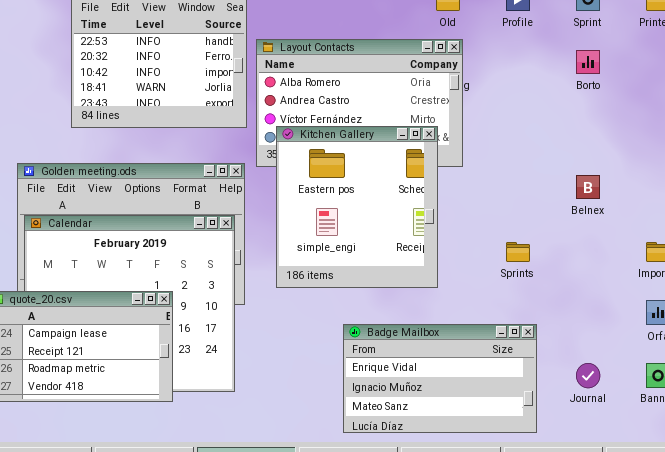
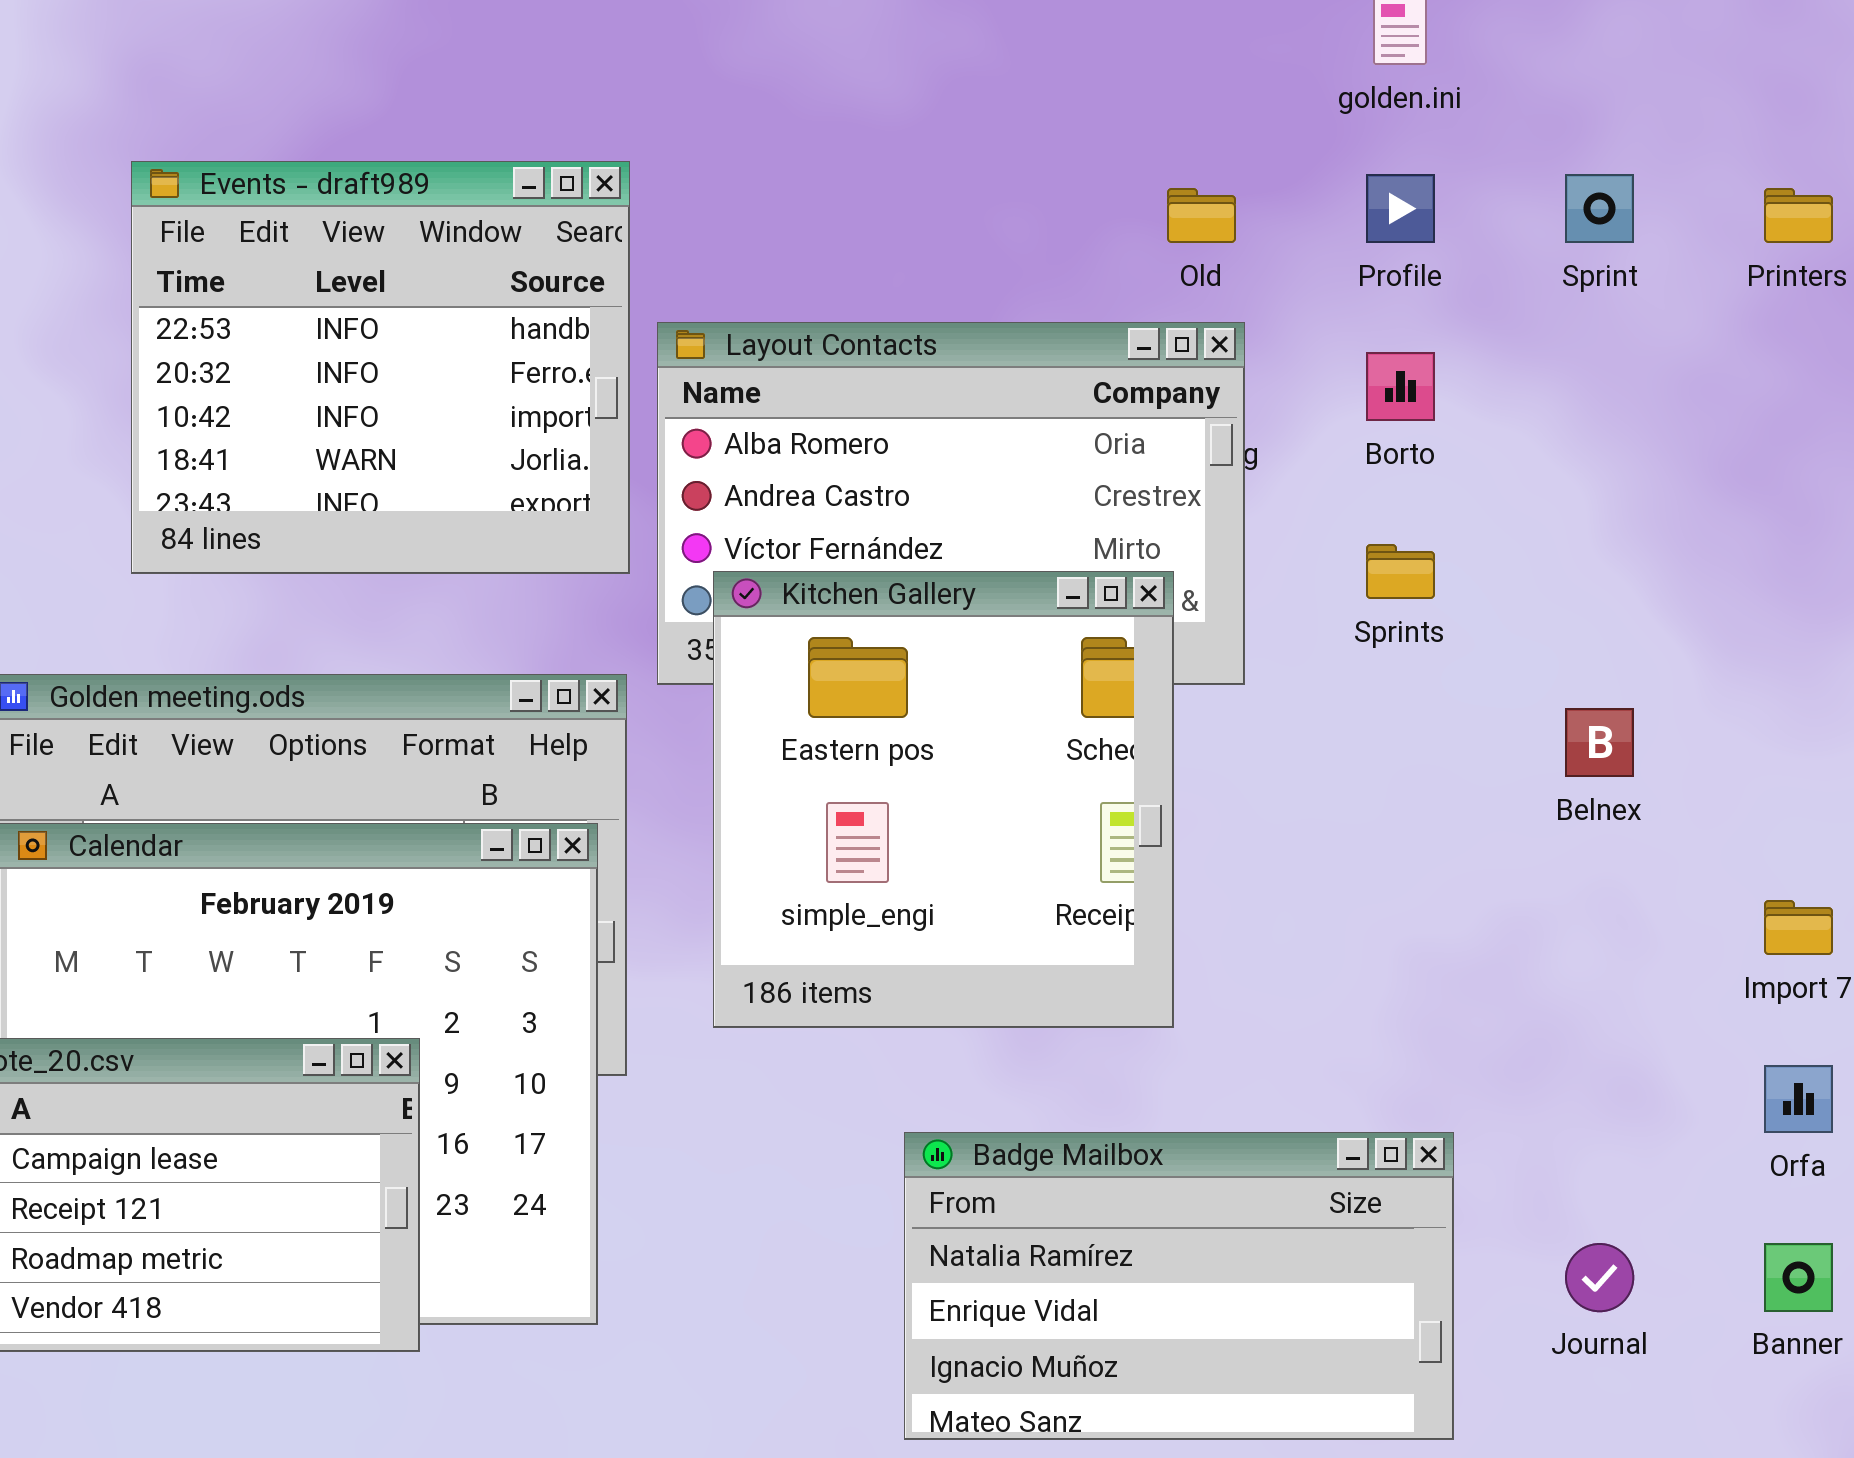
Borto: [576,50,600,74] -> [1366,352,1435,421], moved
Sprints: [506,242,530,262] -> [1366,544,1435,599], moved
Badge Mailbox: [343,324,537,433] -> [904,1132,1454,1440], scrolled up 1 row

